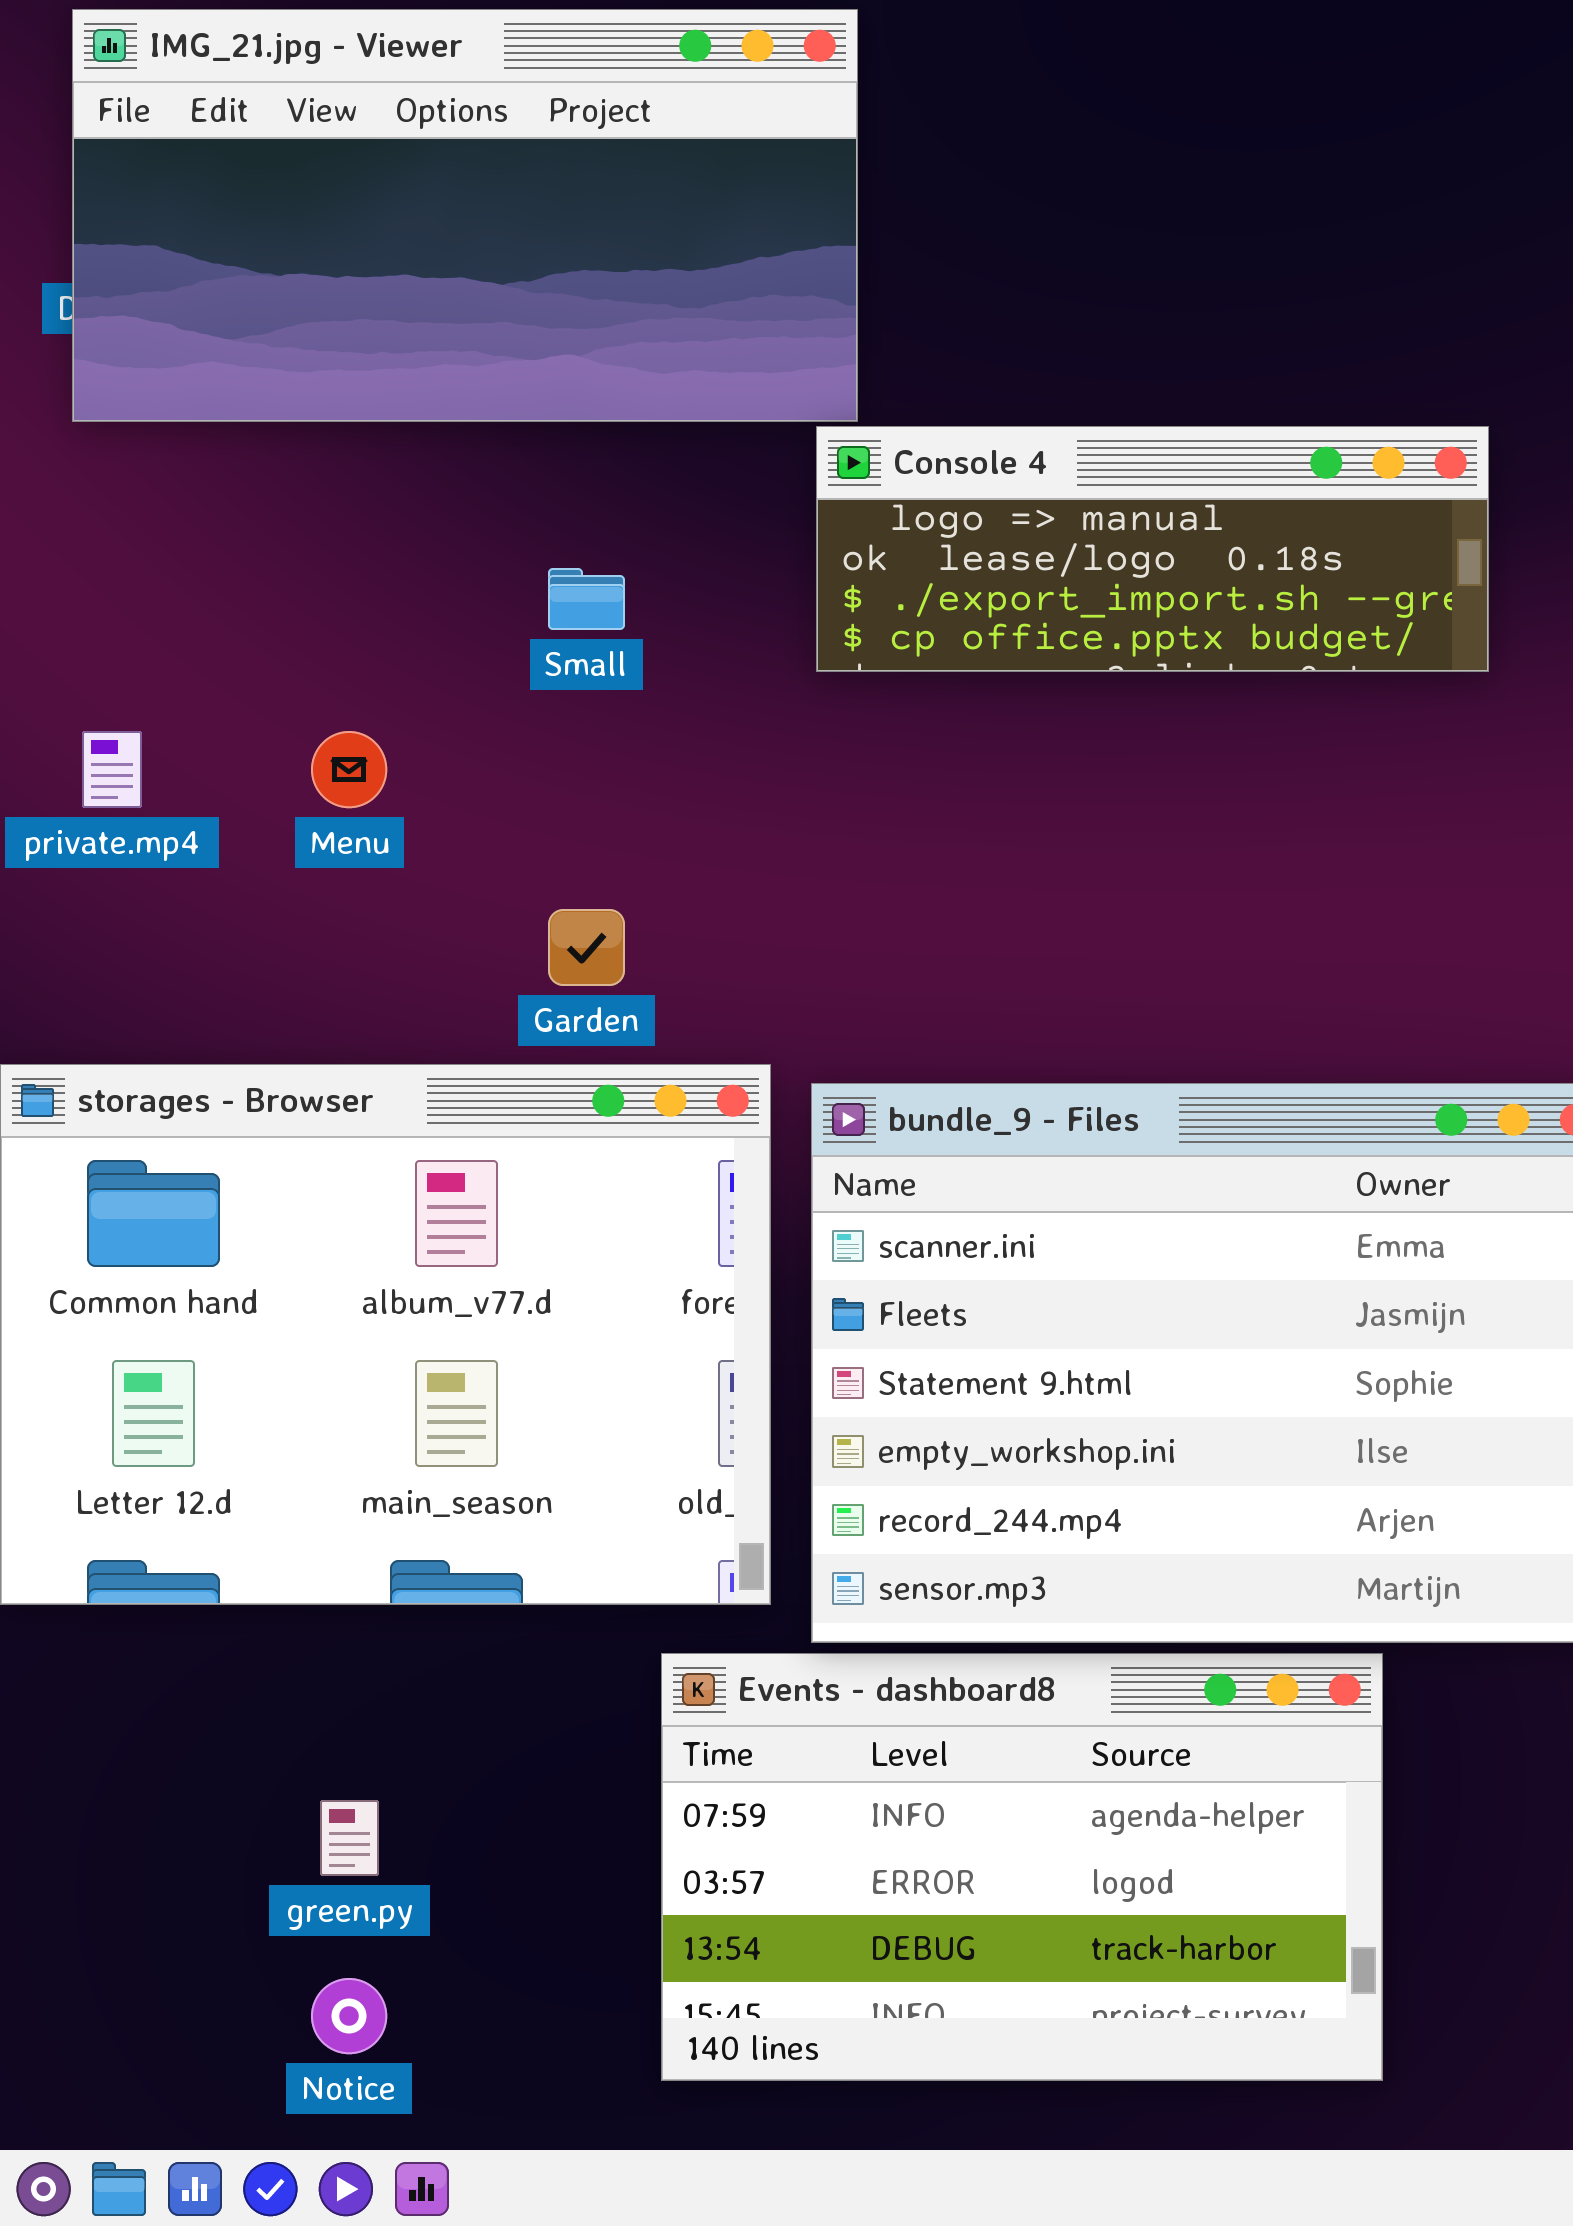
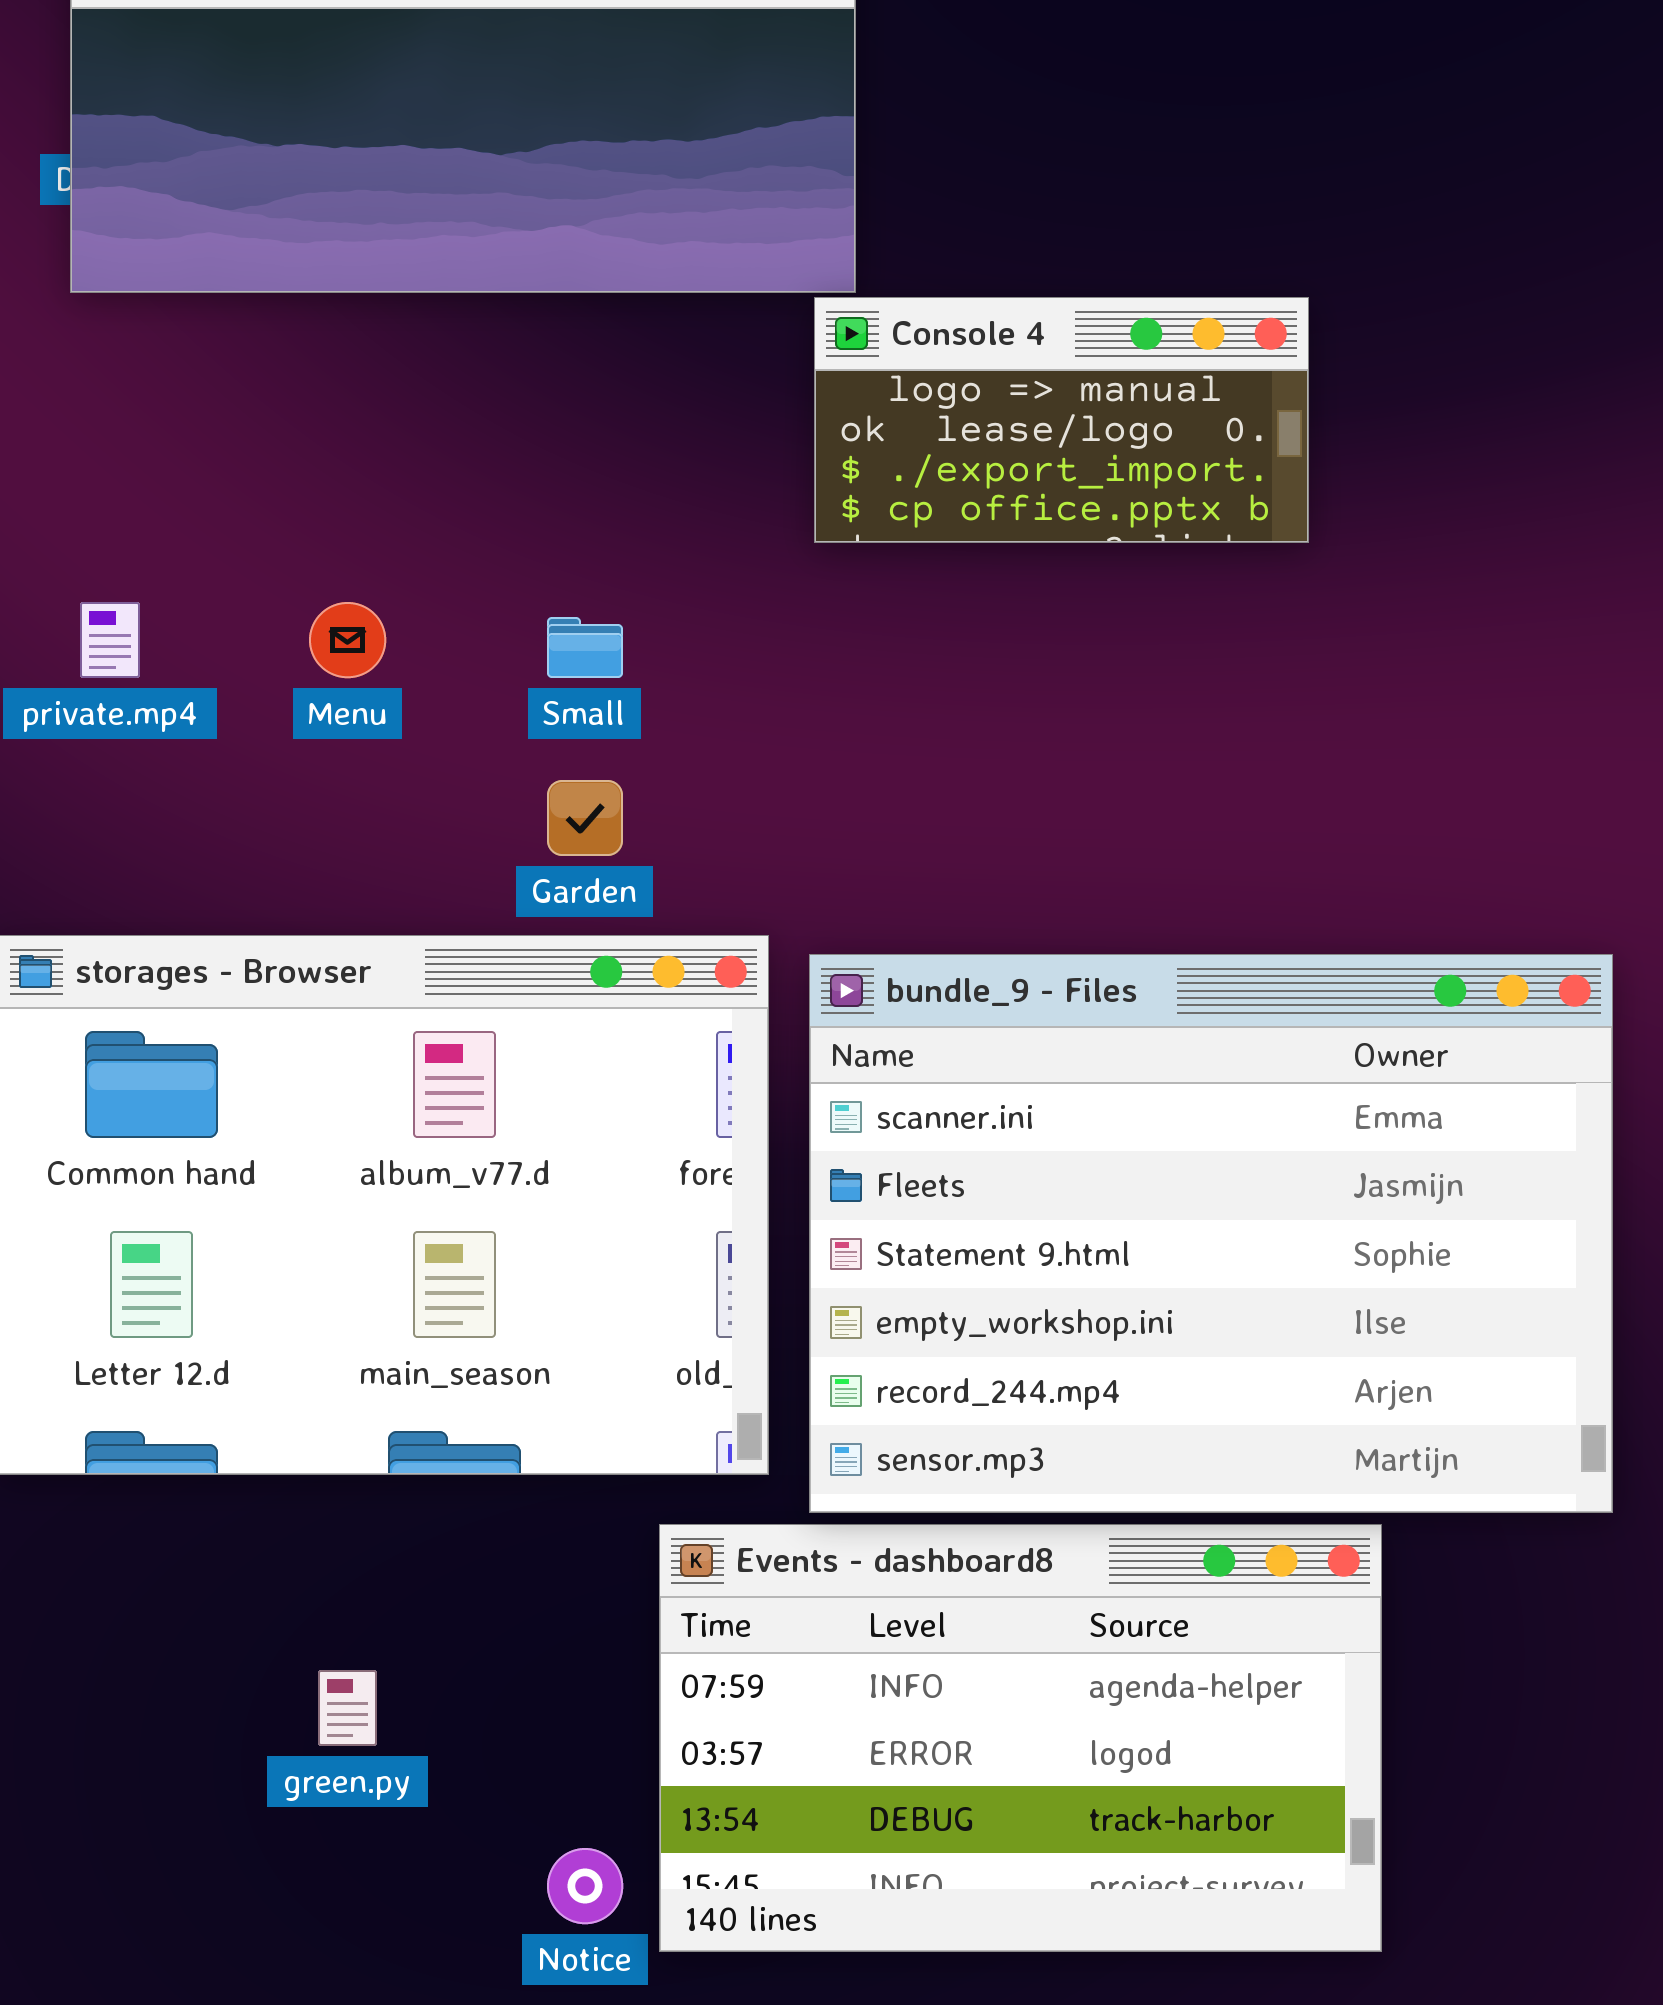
Console 4: [816,426,1489,672] -> [814,297,1309,543], resized
Small: [548,568,625,630] -> [547,617,623,678], moved
Notice: [311,1978,387,2054] -> [547,1848,623,1924], moved

